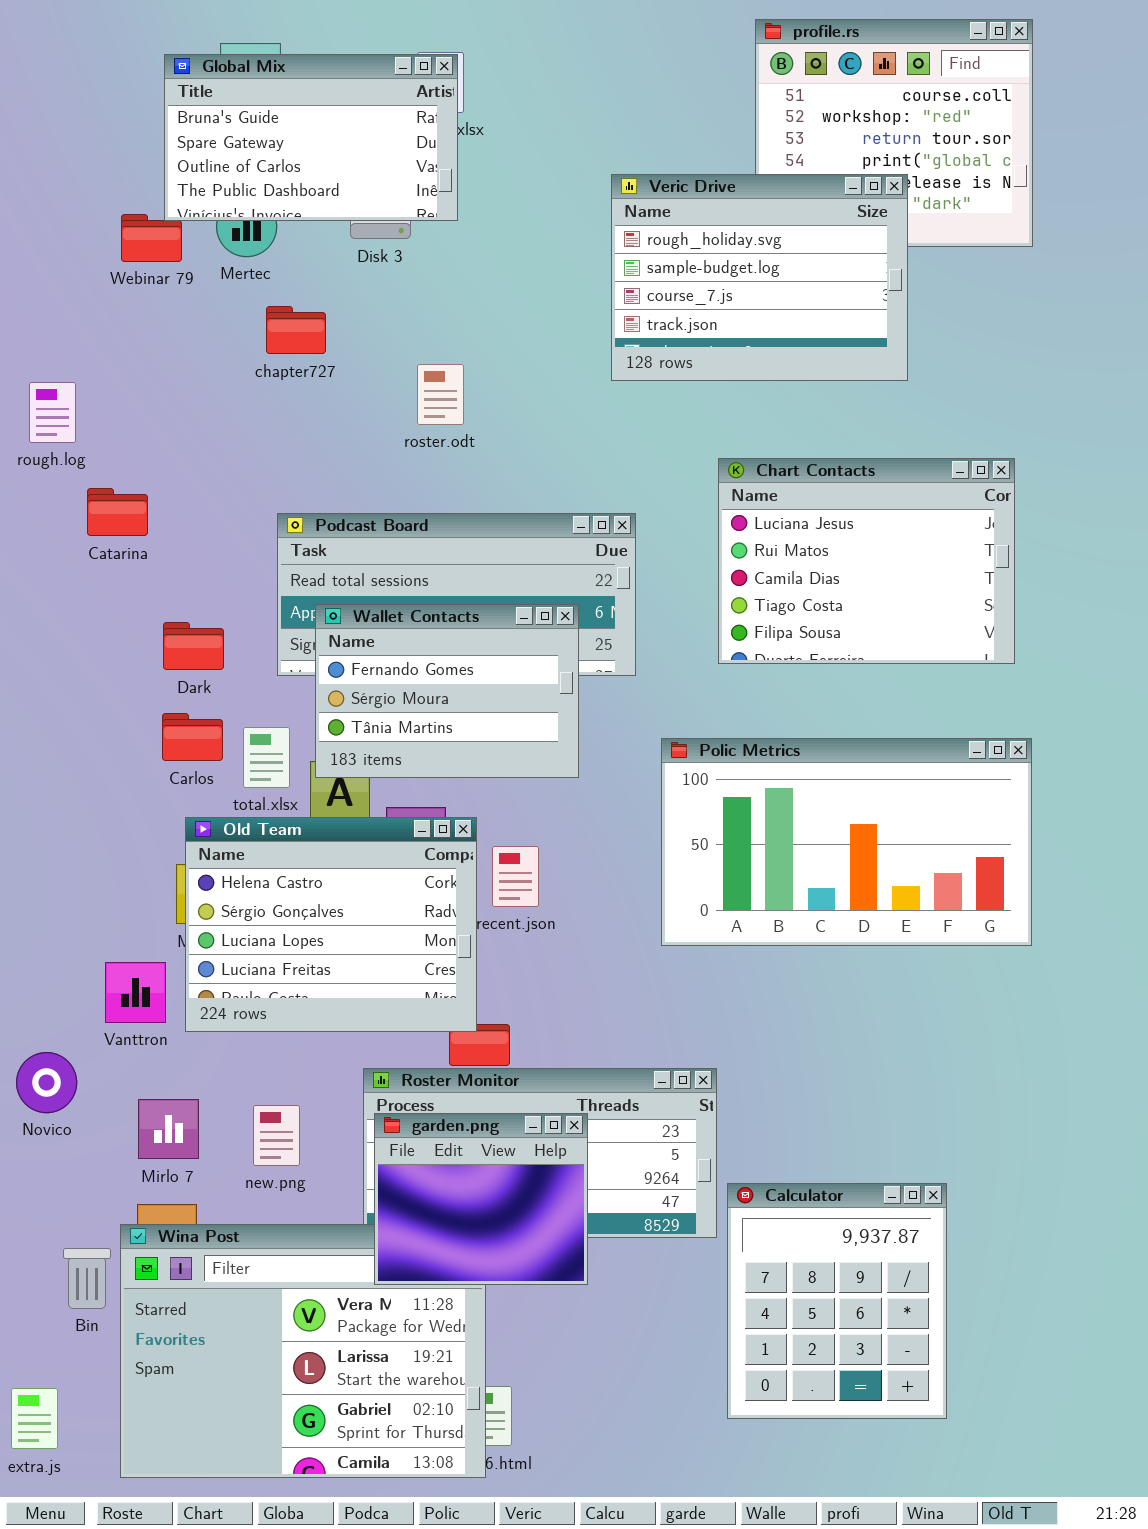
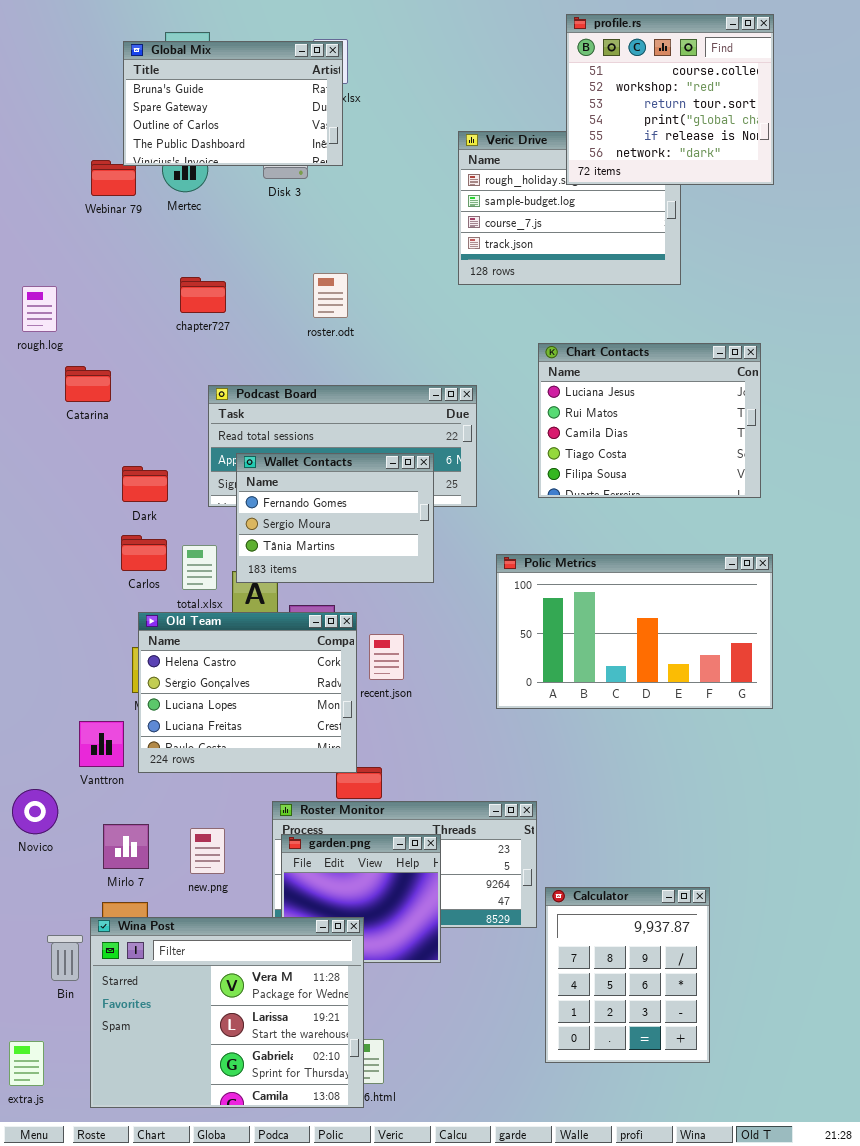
profile.rs: [755,19,1033,247] -> [566,14,774,185], raised
chapter727: [266,306,326,354] -> [180,277,226,313], moved
Wina Post: [120,1224,486,1478] -> [90,917,364,1108], raised

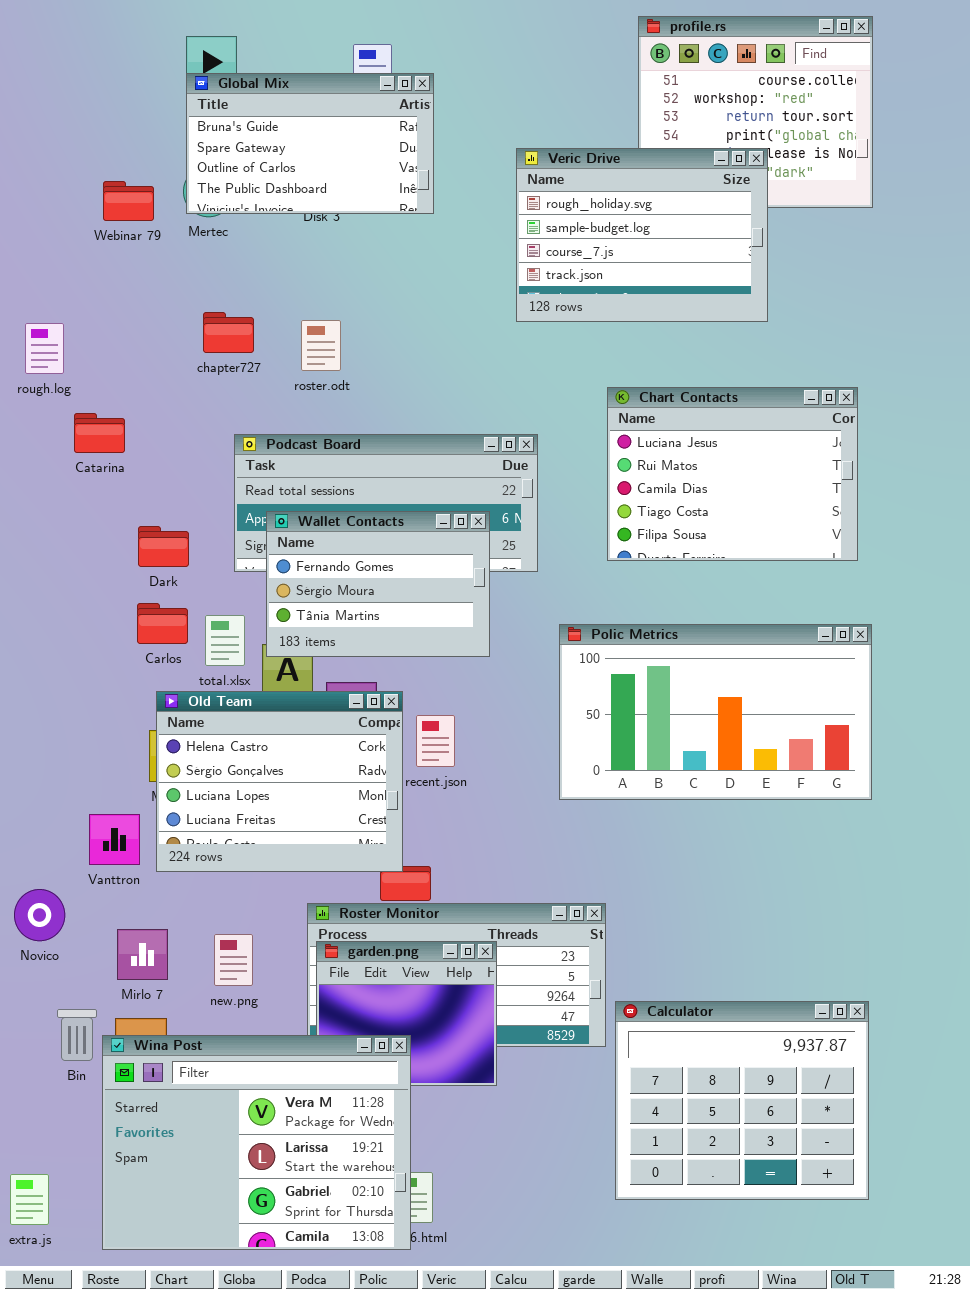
Global Mix: [123,41,343,166] -> [186,73,434,214], moved
Veric Drive: [458,131,681,285] -> [516,148,768,322], raised
roster.odt: [313,273,348,318] -> [301,320,341,371], moved
Calculator: [545,887,710,1063] -> [615,1001,869,1200], resized
Bin: [47,935,83,981] -> [57,1009,97,1061], moved

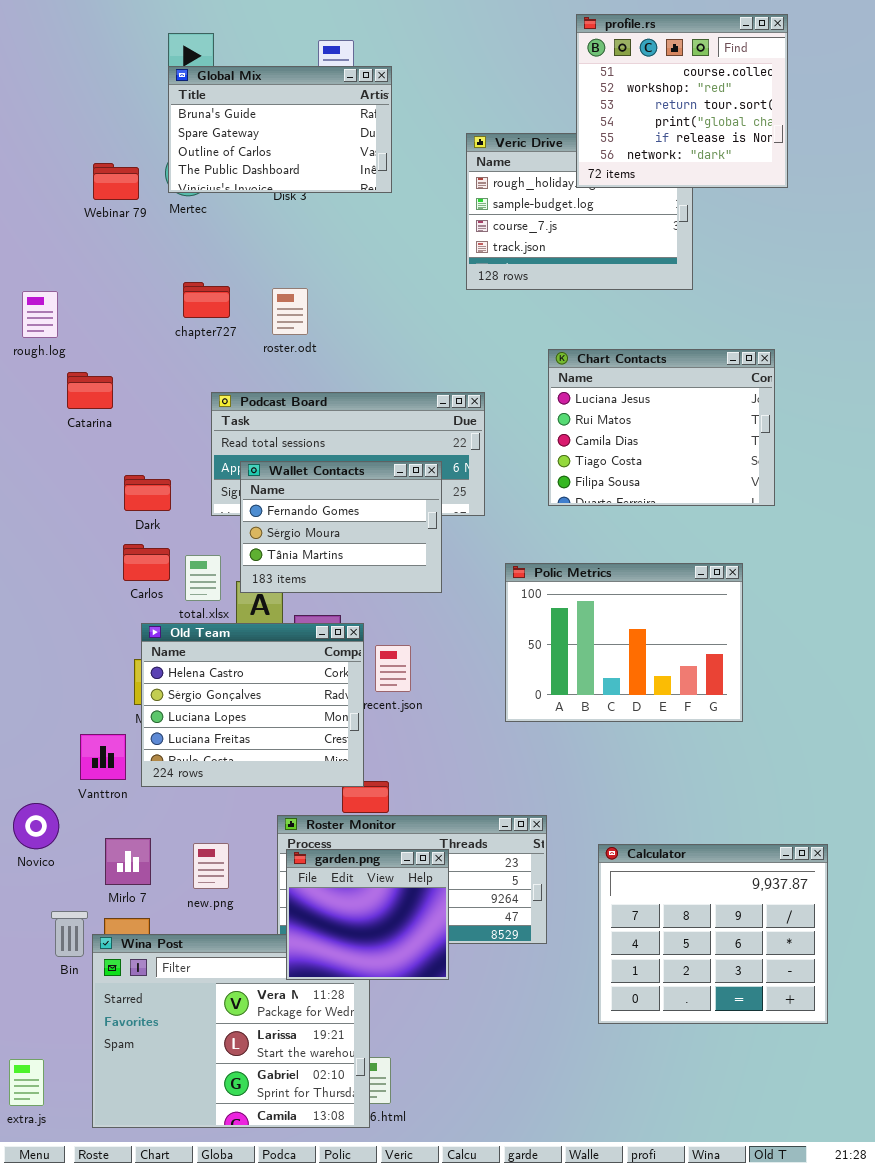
profile.rs: [638,16,873,208] -> [576,14,788,188], raised
Polic Metrics: [559,624,872,800] -> [505,563,743,722], resized
garden.png: [316,941,497,1086] -> [286,849,449,980], raised
Calculator: [615,1001,869,1200] -> [598,844,828,1024], moved

